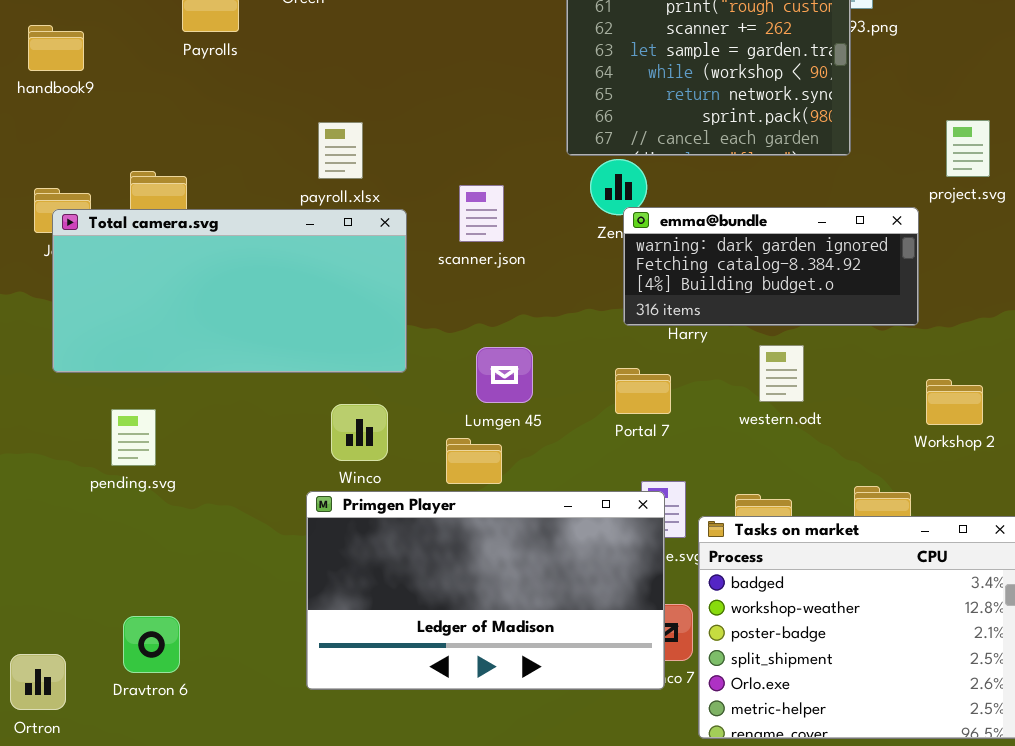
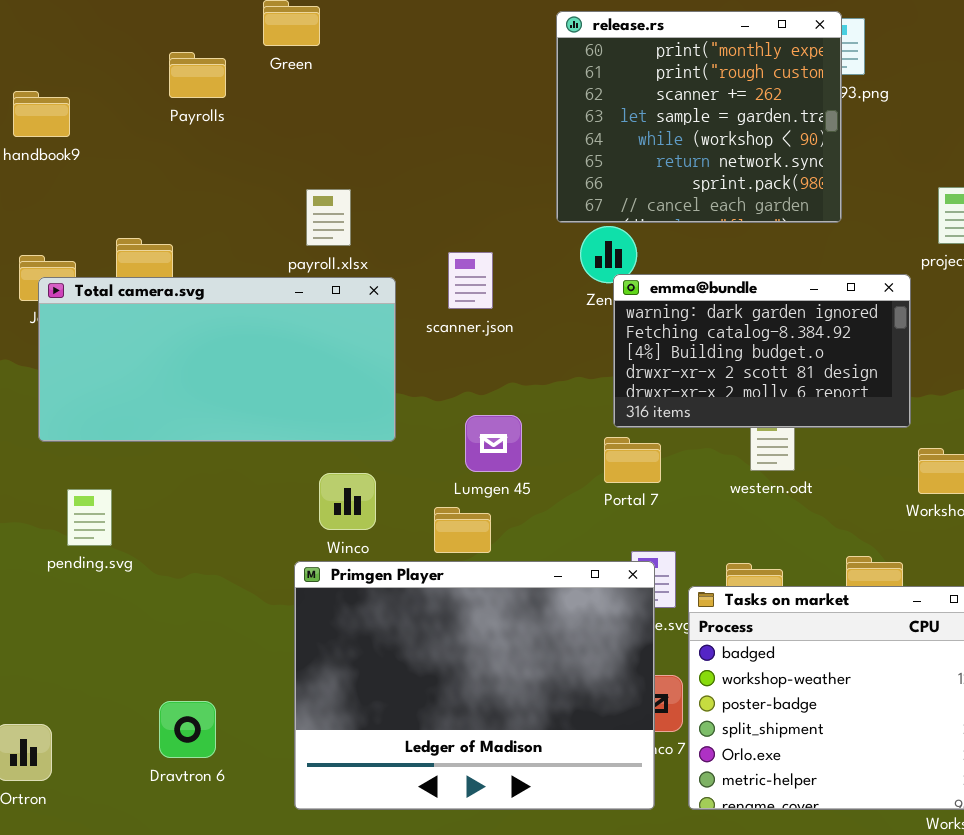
emma@bundle: [623,207,919,326] -> [613,274,911,428], resized
pending.svg: [111,409,156,466] -> [67,489,112,546], moved
Primgen Player: [306,491,665,690] -> [294,561,655,810], resized
Dravtron 6: [123,616,180,673] -> [159,701,216,758], moved

